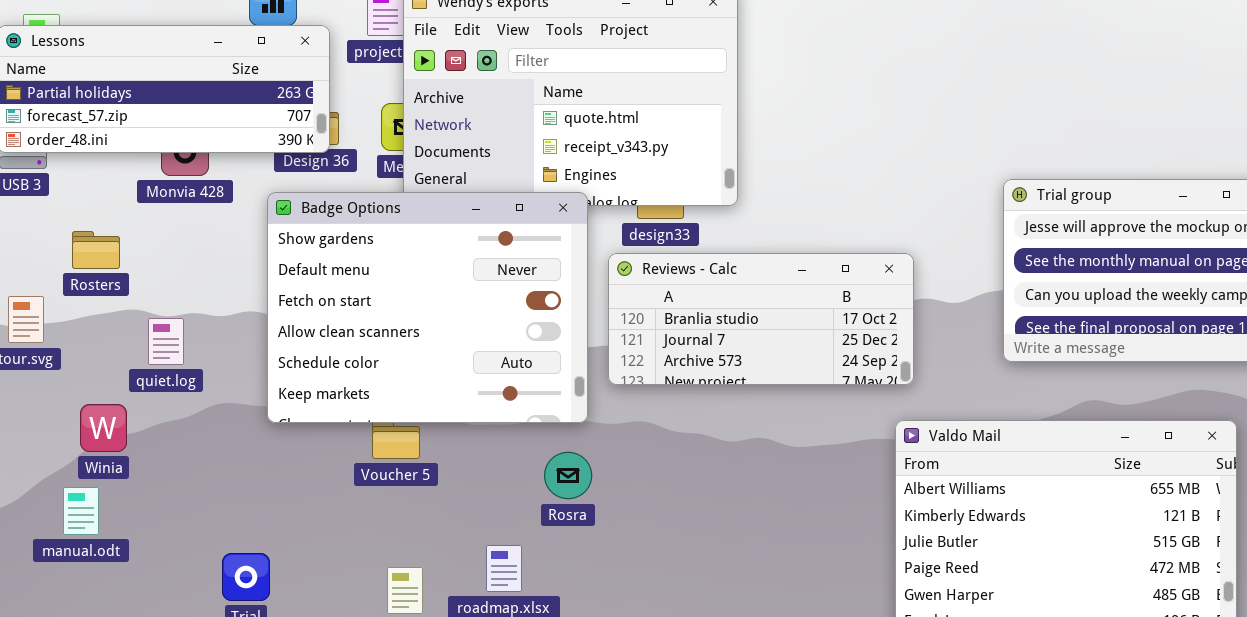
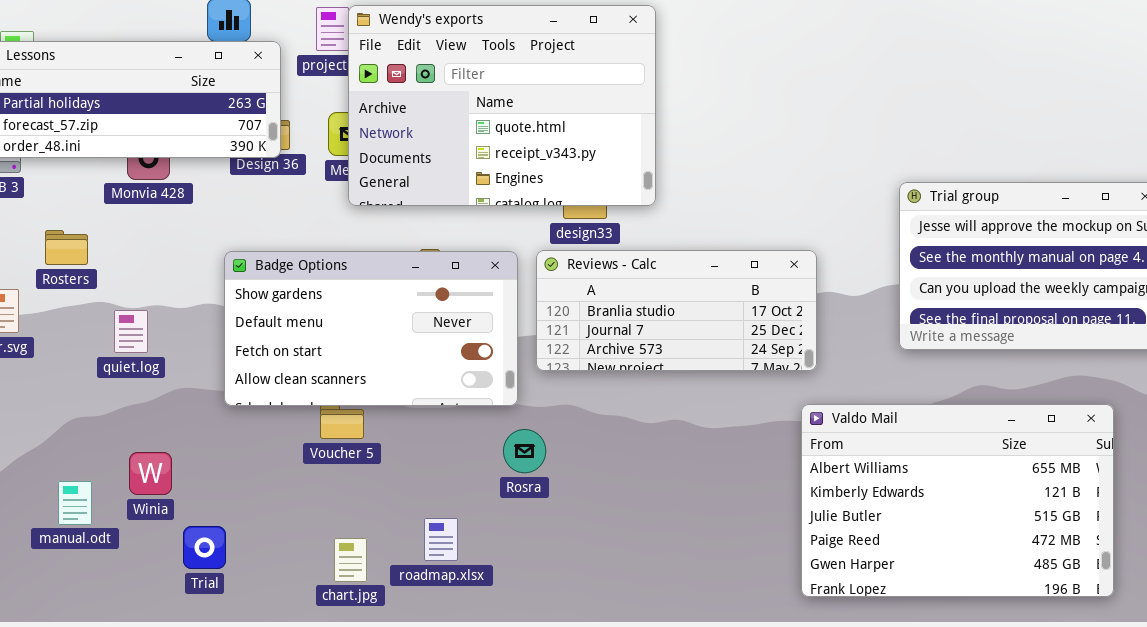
Badge Options: [267,192,588,423] -> [224,251,518,406], resized
Winia: [80,404,127,452] -> [129,452,172,495], moved
Rosra: [544,452,592,499] -> [503,429,546,473], moved
manual.odt: [63,487,99,535] -> [58,481,92,525], moved

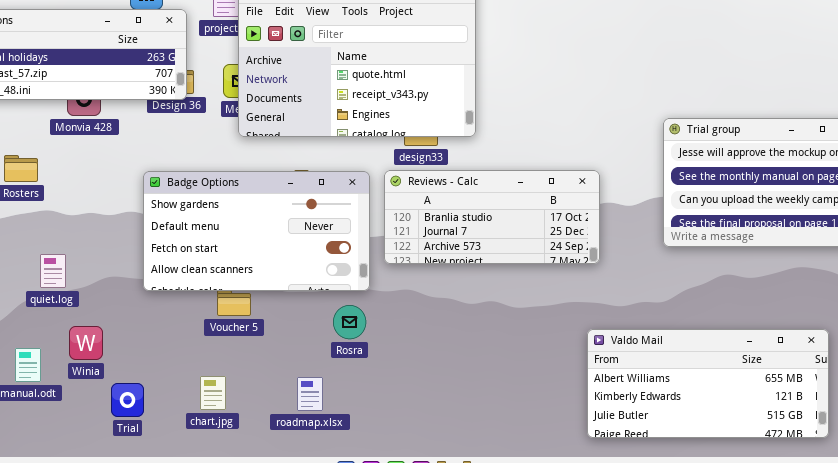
quiet.log: [114,310,148,353] -> [40,254,66,288], moved
Valdo Mail: [801,404,1114,597] -> [587,329,829,438], resized
Rosra: [503,429,546,473] -> [333,305,366,339], moved
chart.jpg: [334,538,367,582] -> [200,376,226,410], moved

